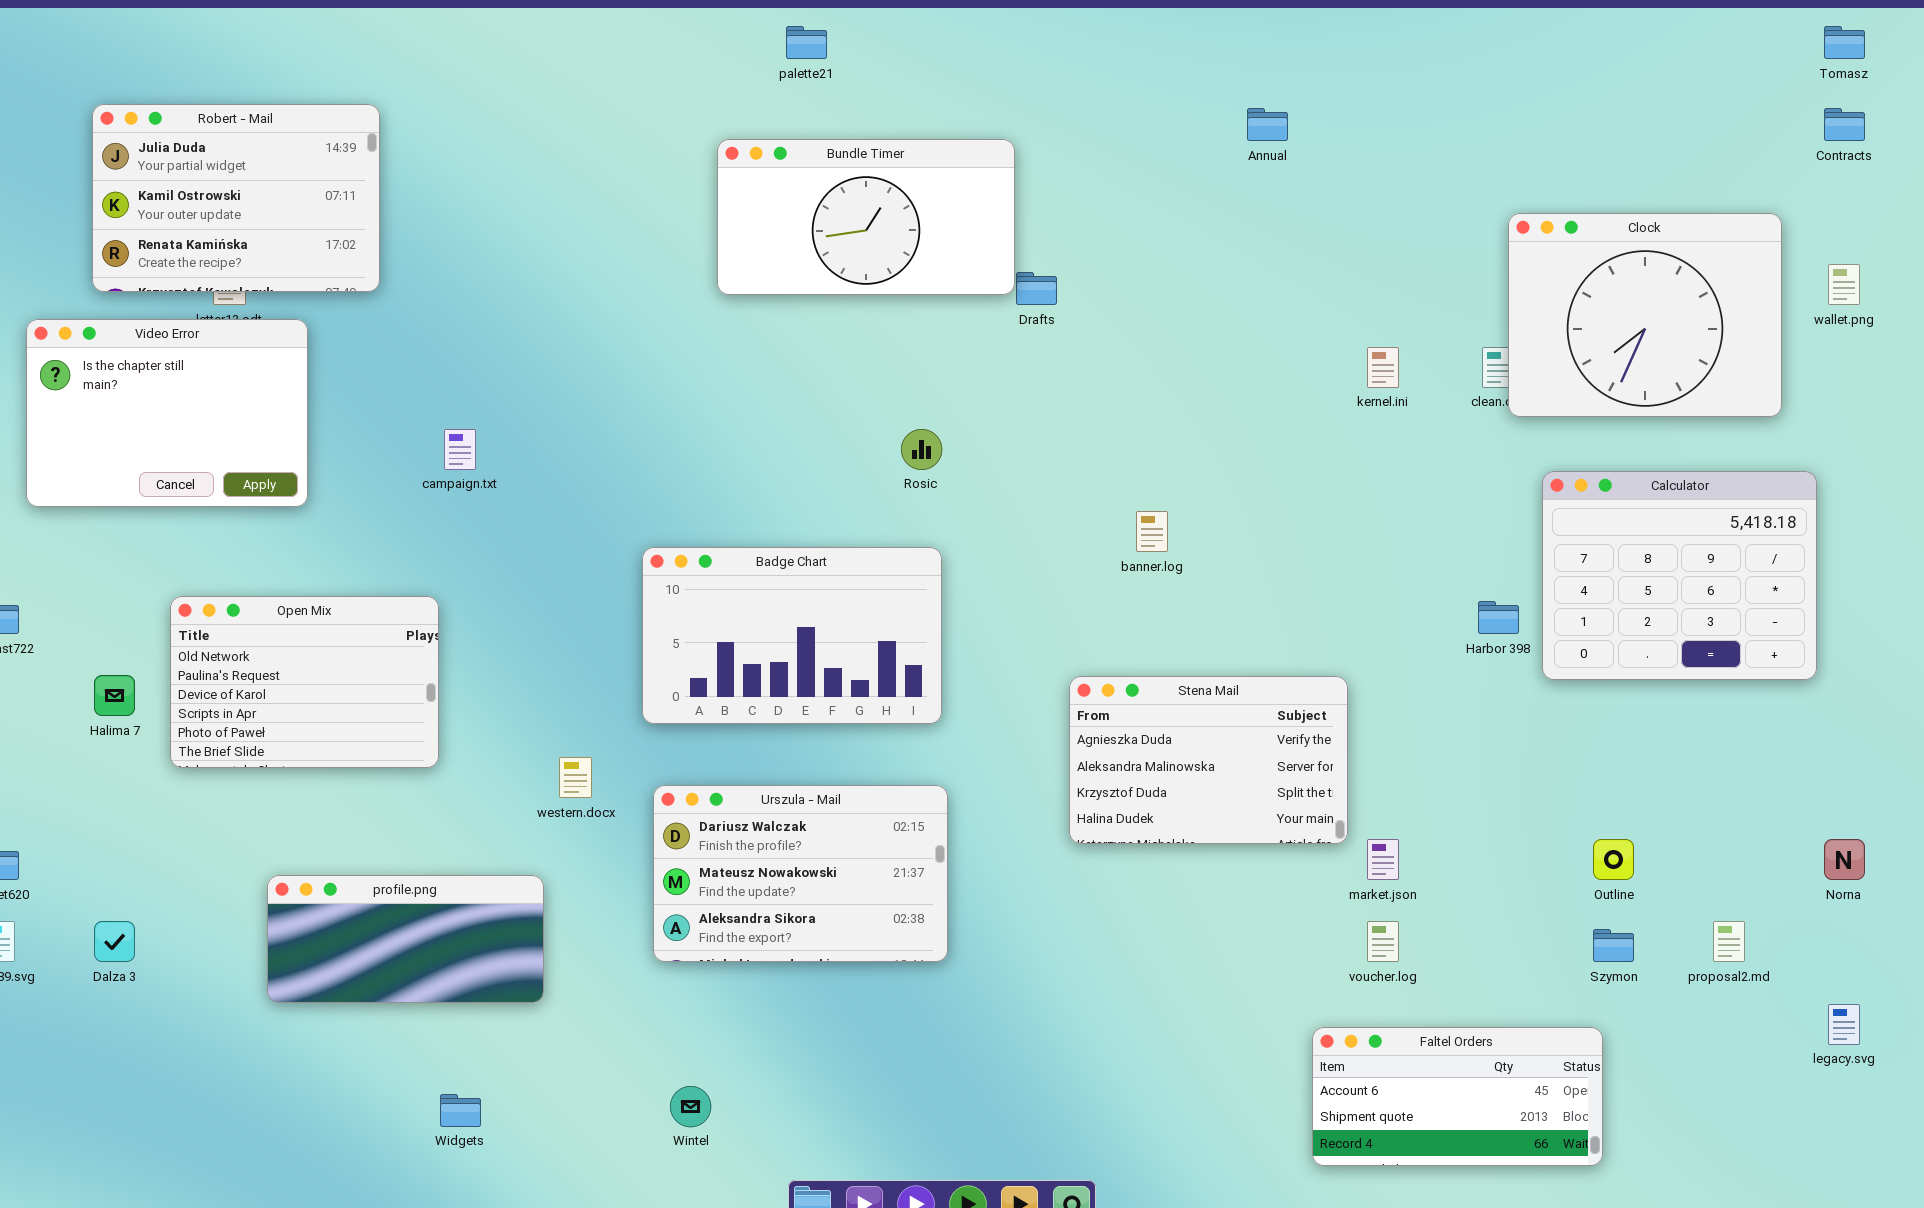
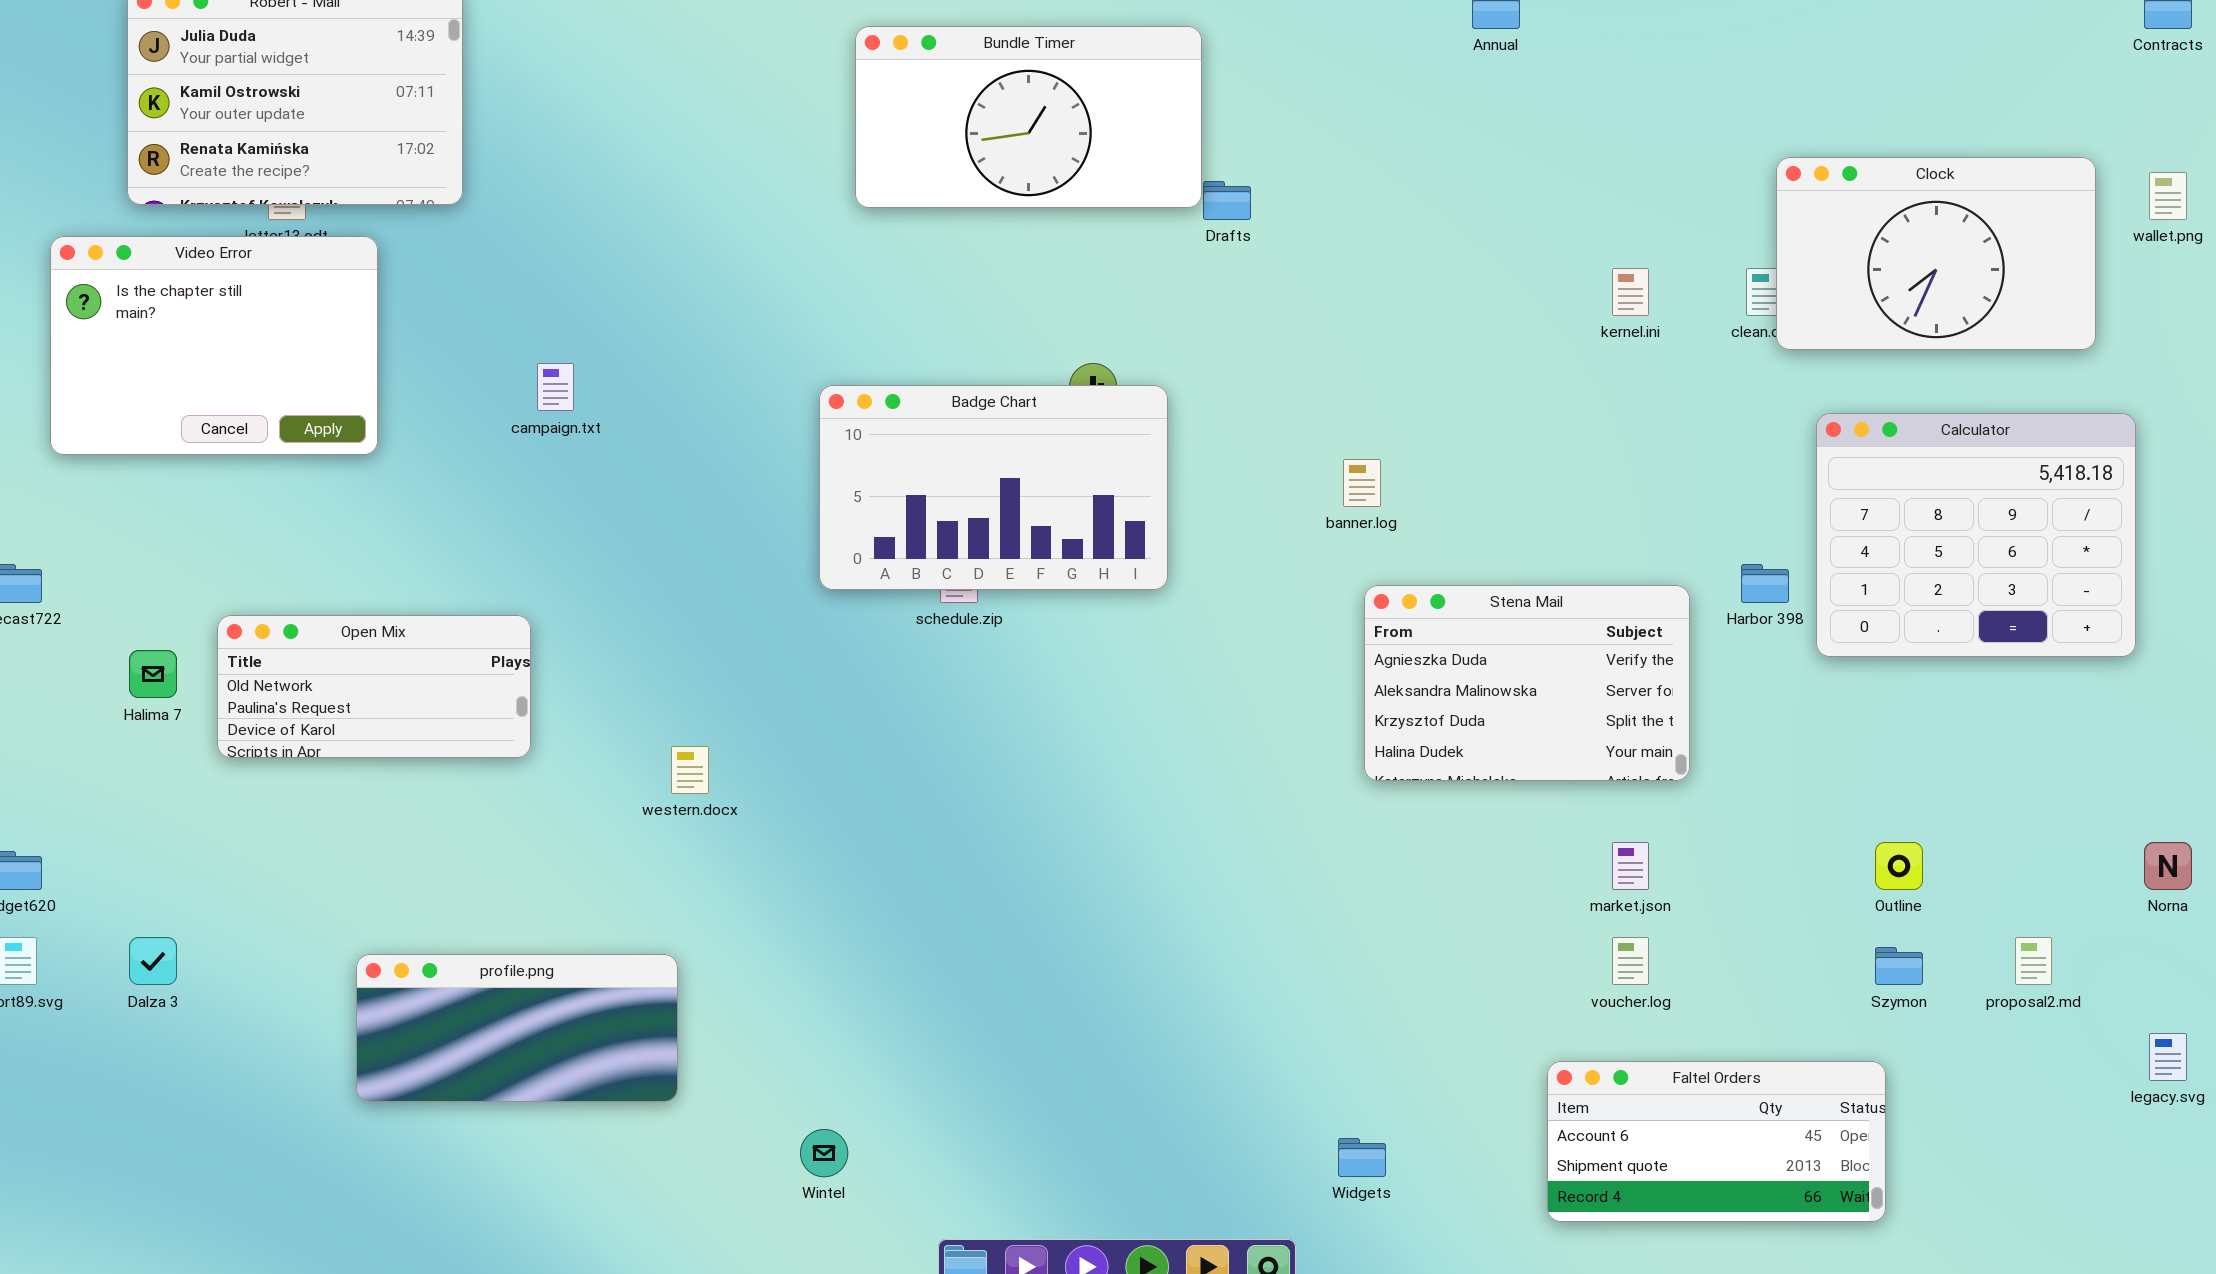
Clock: [1508,213,1782,417] -> [1776,157,2096,350], resized
Badge Chart: [642,547,942,724] -> [819,385,1168,590], moved
Open Mix: [170,596,439,768] -> [217,615,531,758], resized
Stena Mail: [1069,676,1348,844] -> [1364,585,1690,781], moved
Urszula - Mail: [653,785,948,962] -> none, closed
profile.png: [267,875,544,1003] -> [356,954,678,1102], moved
Widgets: [440,1094,481,1127] -> [1338,1138,1386,1177], moved

